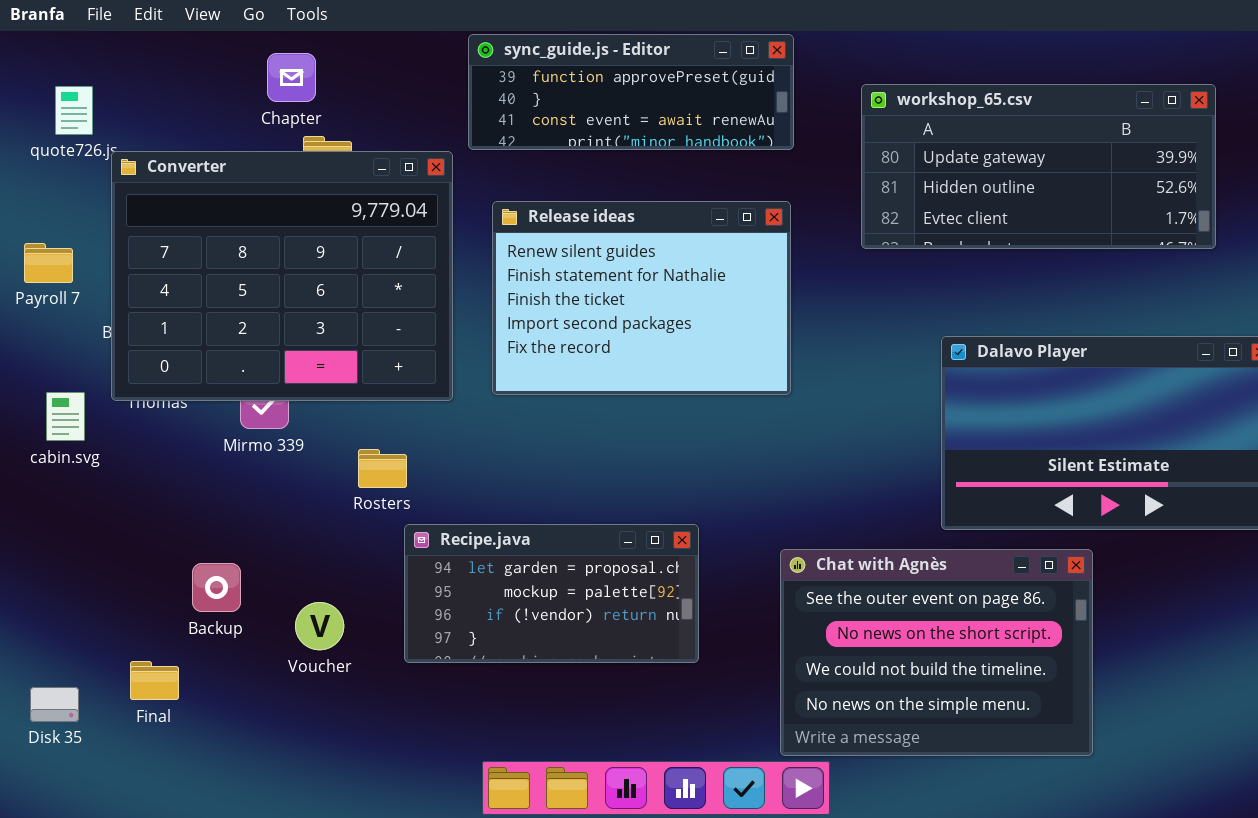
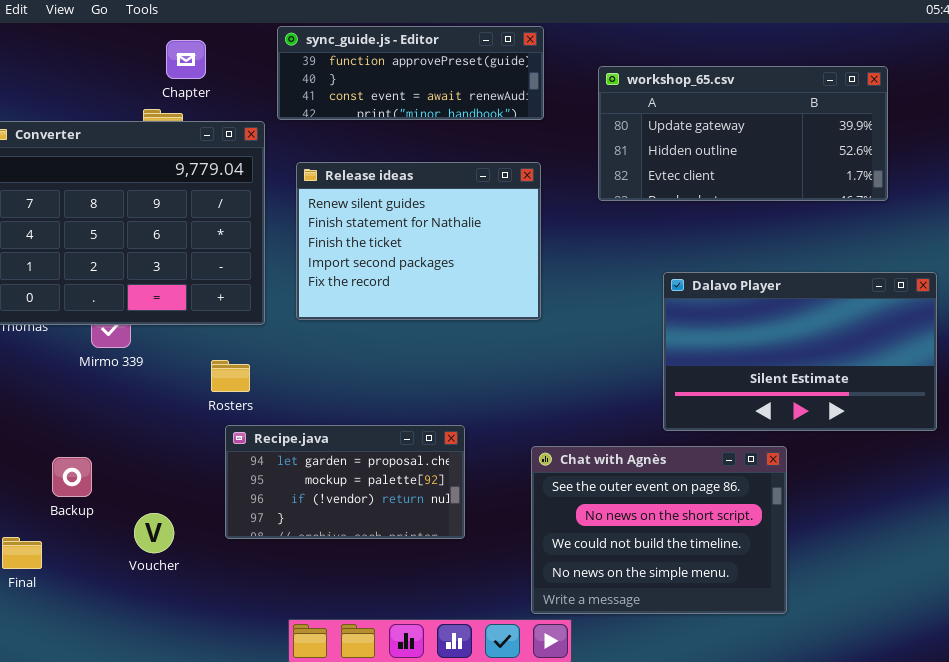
Chapter: [267,53,316,102] -> [166,40,206,79], moved
Rosters: [358,449,407,488] -> [211,360,250,392], moved
Voucher: [295,602,344,650] -> [134,513,174,553], moved

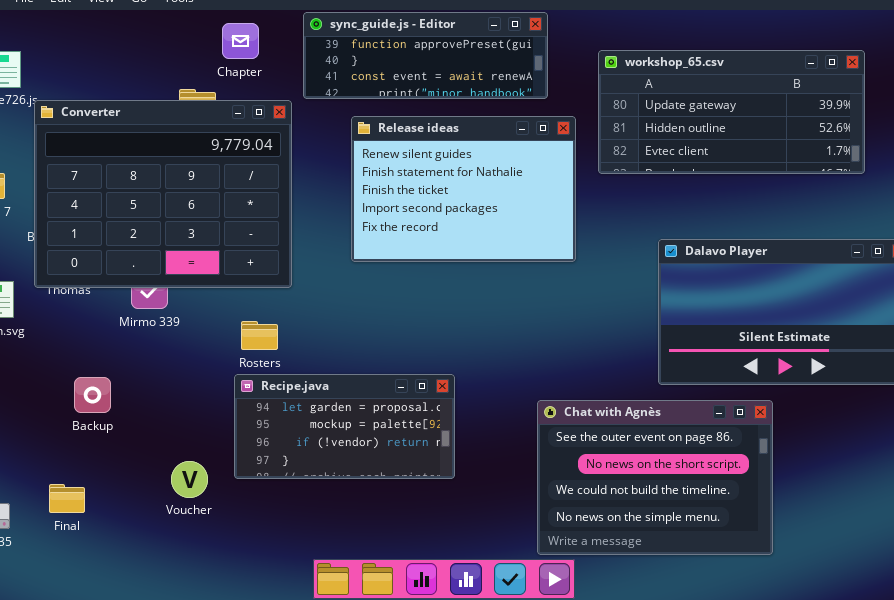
Chapter: [166,40,206,79] -> [222,23,259,59], moved
Release ideas: [296,162,541,320] -> [351,116,576,262], moved
Recipe.java: [225,425,465,539] -> [234,374,455,479], moved
Backup: [52,457,92,497] -> [74,377,111,413], moved

